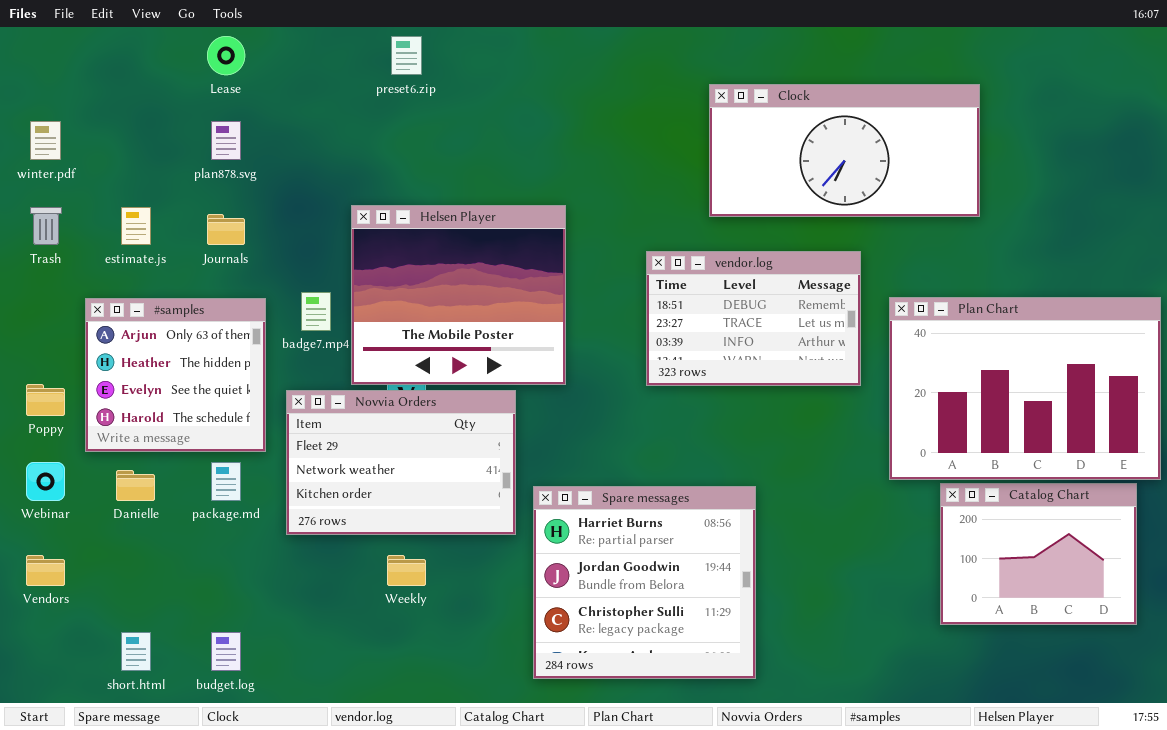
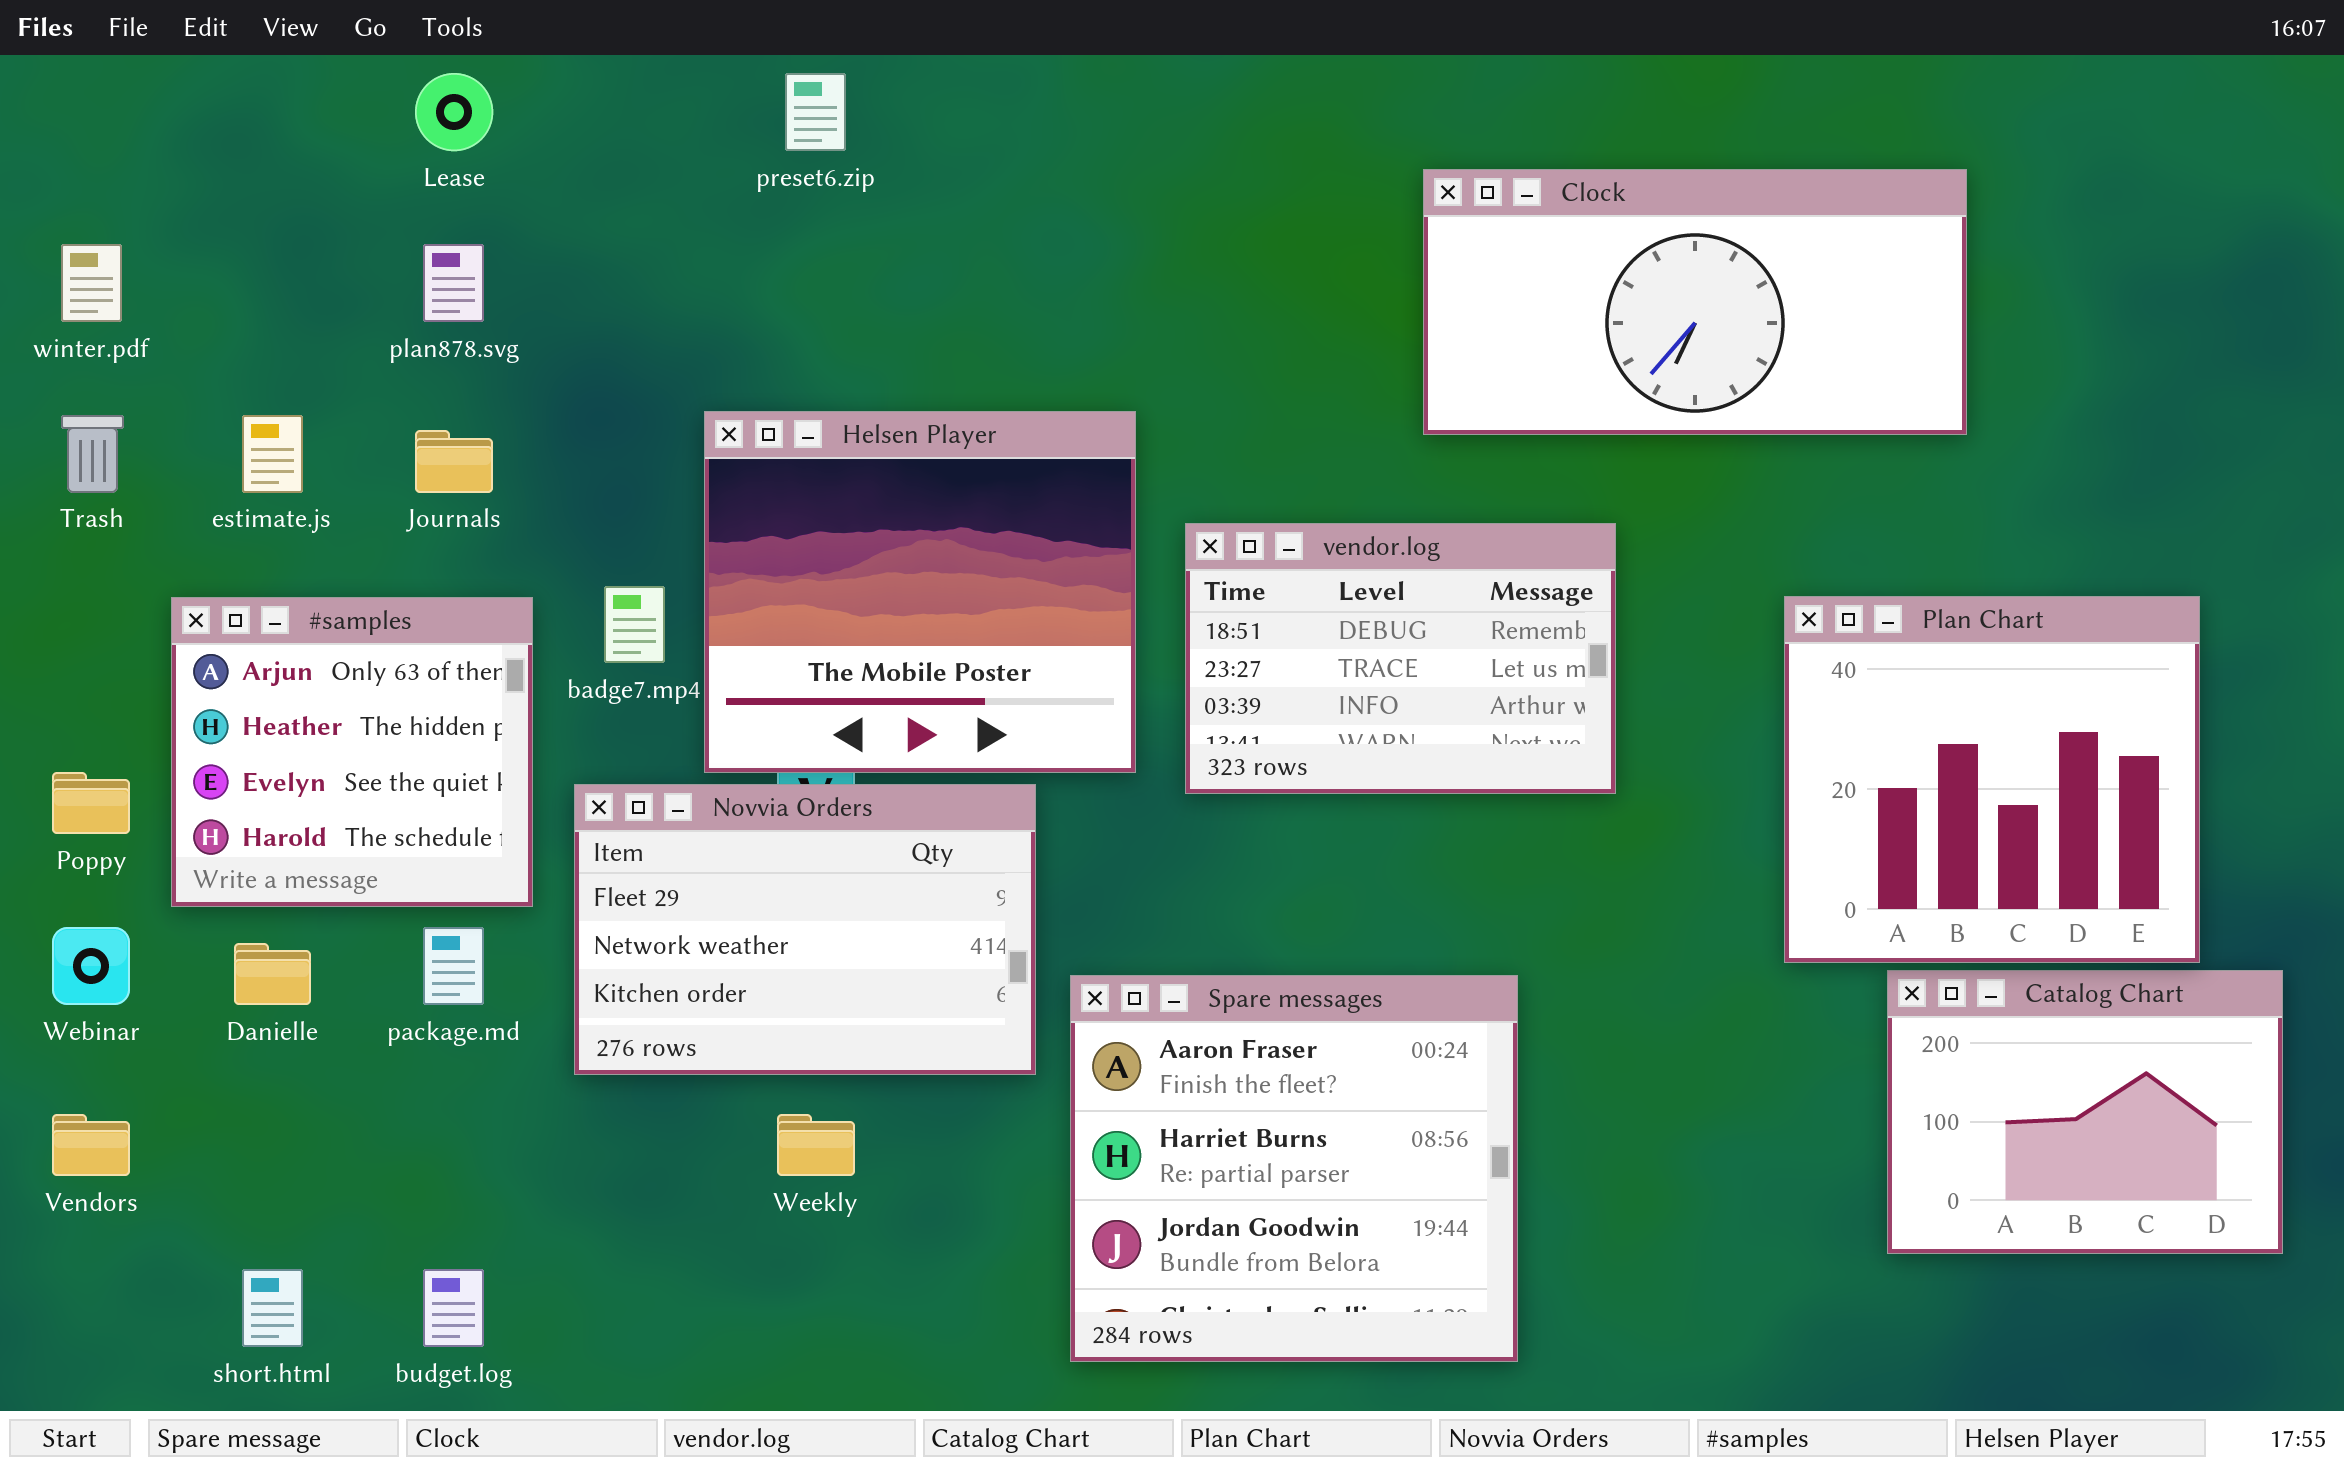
vendor.log: [646,251,861,386] -> [1185,523,1616,794], moved
Plan Chart: [889,297,1161,480] -> [1784,596,2200,963], resized
Spare messages: [533,486,756,679] -> [1070,975,1518,1362], scrolled up 1 row

